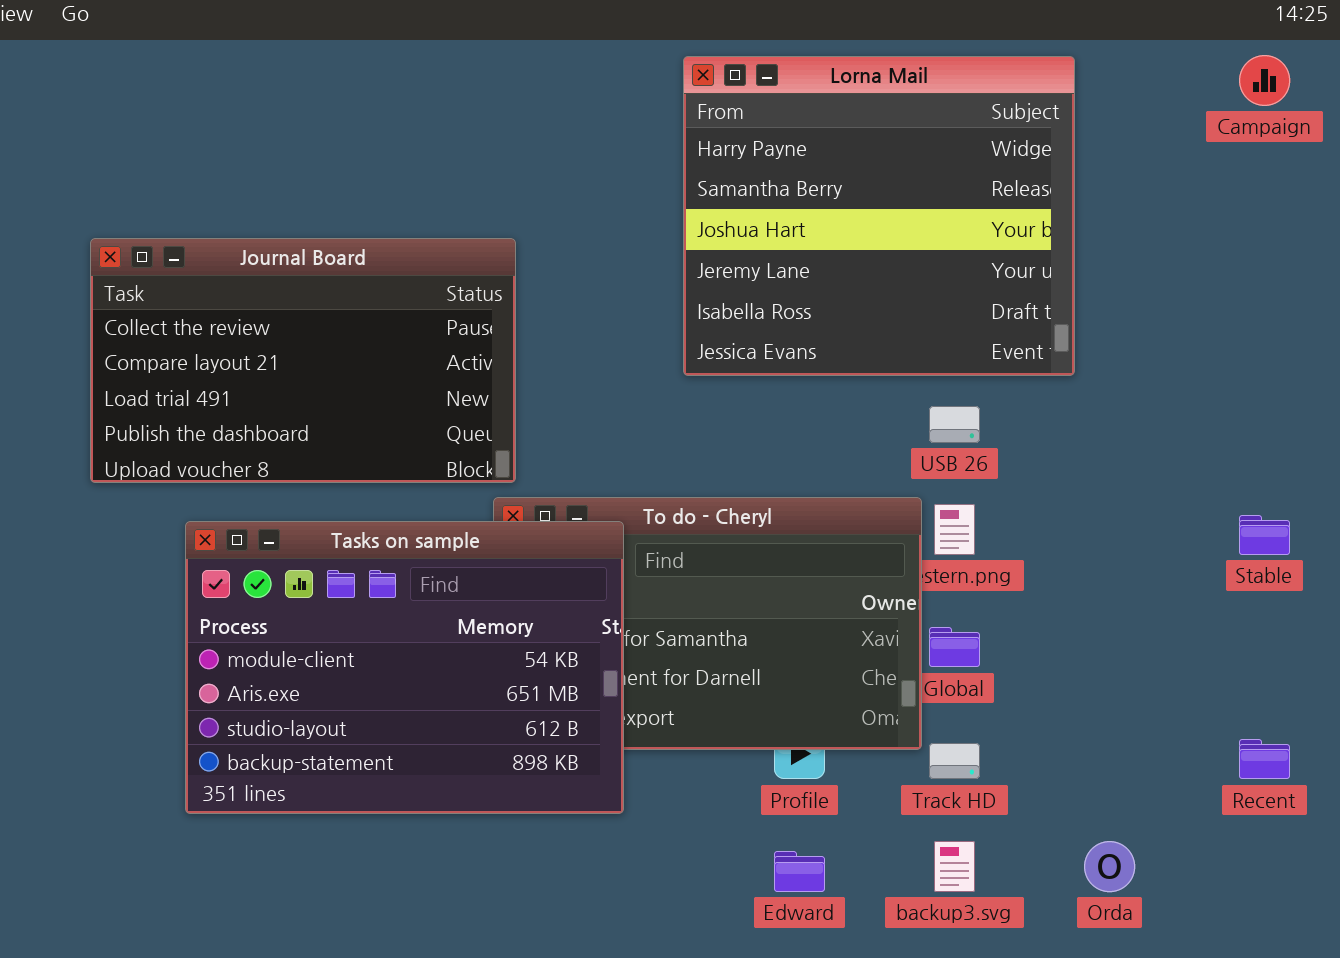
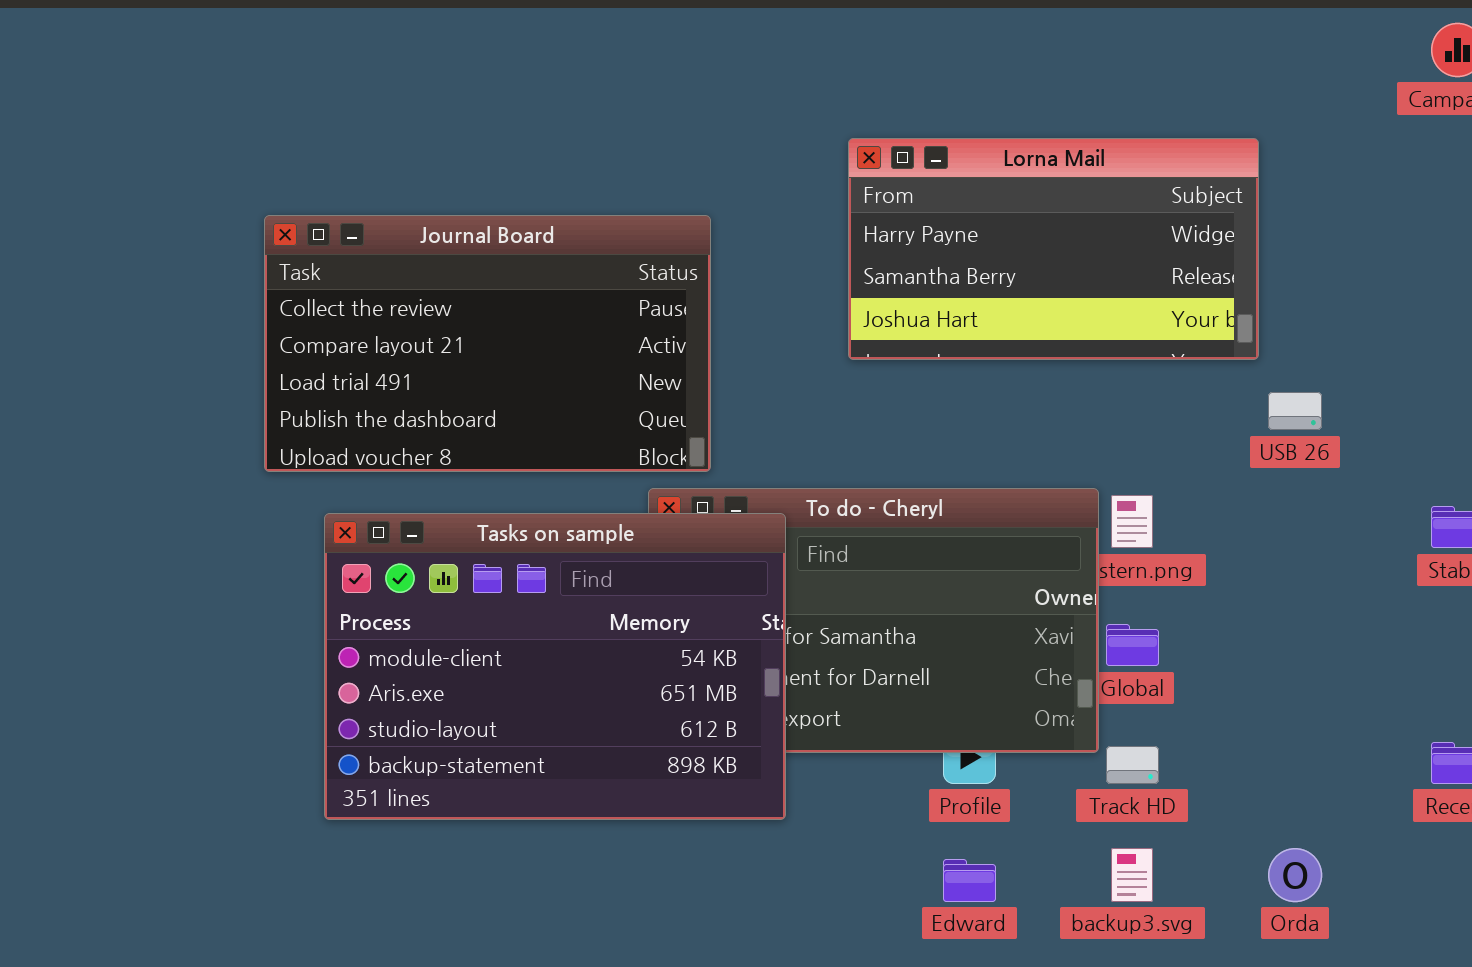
Lorna Mail: [683,56,1075,376] -> [848,138,1259,360], resized
Journal Board: [90,238,516,483] -> [264,215,711,472], moved
USB 26: [929,406,980,443] -> [1268,392,1322,430], moved

